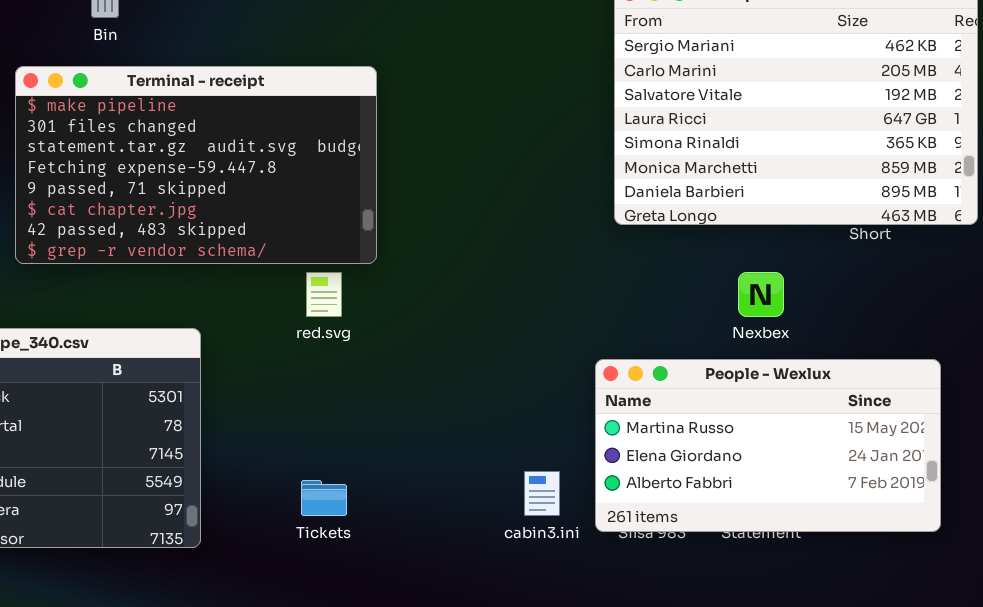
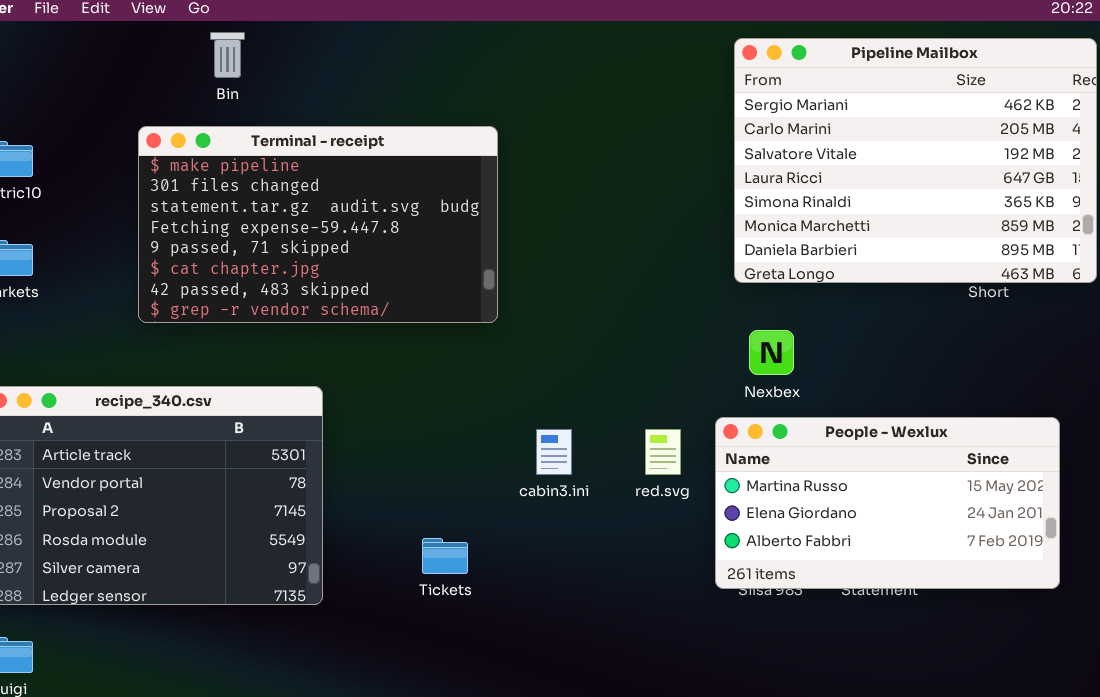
red.svg: [306,272,342,317] -> [645,429,681,475], moved
Nexbex: [738,272,784,317] -> [749,330,794,375], moved
cabin3.ini: [524,471,560,516] -> [536,429,572,475], moved

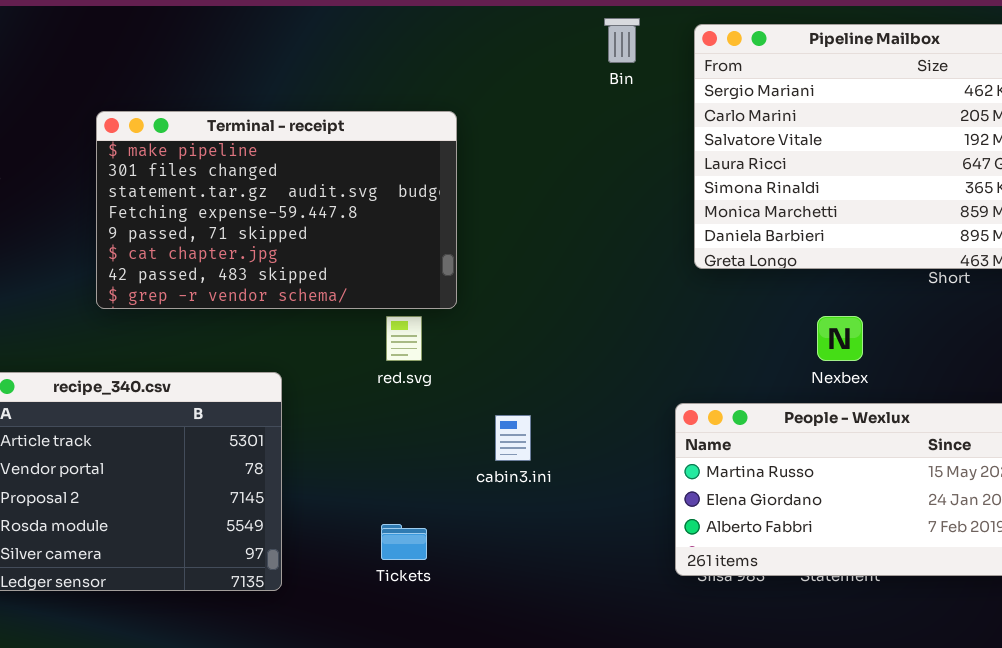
Bin: [210,32,245,78] -> [604,18,640,63], moved
Nexbex: [749,330,794,375] -> [817,316,863,361], moved
red.svg: [645,429,681,475] -> [386,316,422,361], moved

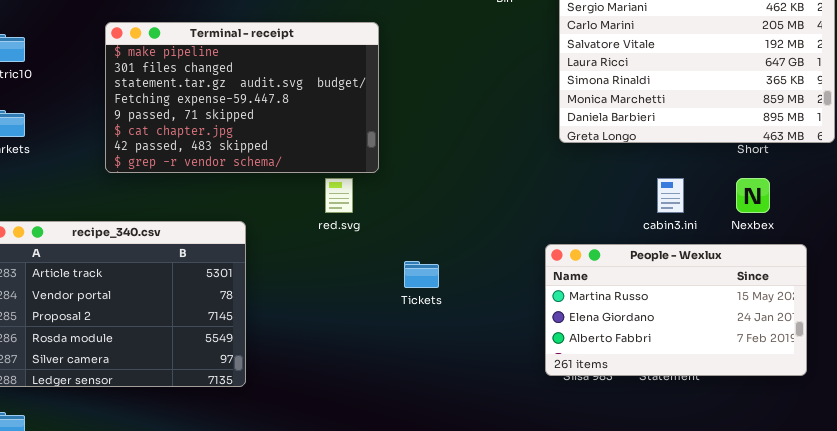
Nexbex: [817,316,863,361] -> [736,178,770,213], moved
cabin3.ini: [495,415,531,461] -> [657,178,684,213], moved
Tickets: [381,524,427,560] -> [404,261,439,288], moved

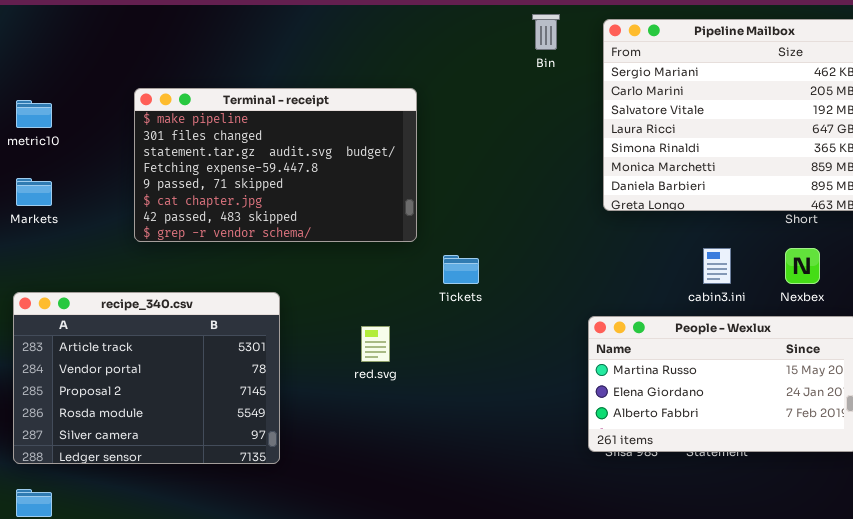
red.svg: [325,178,353,213] -> [361,326,390,362], moved
Tickets: [404,261,439,288] -> [443,255,479,284], moved

